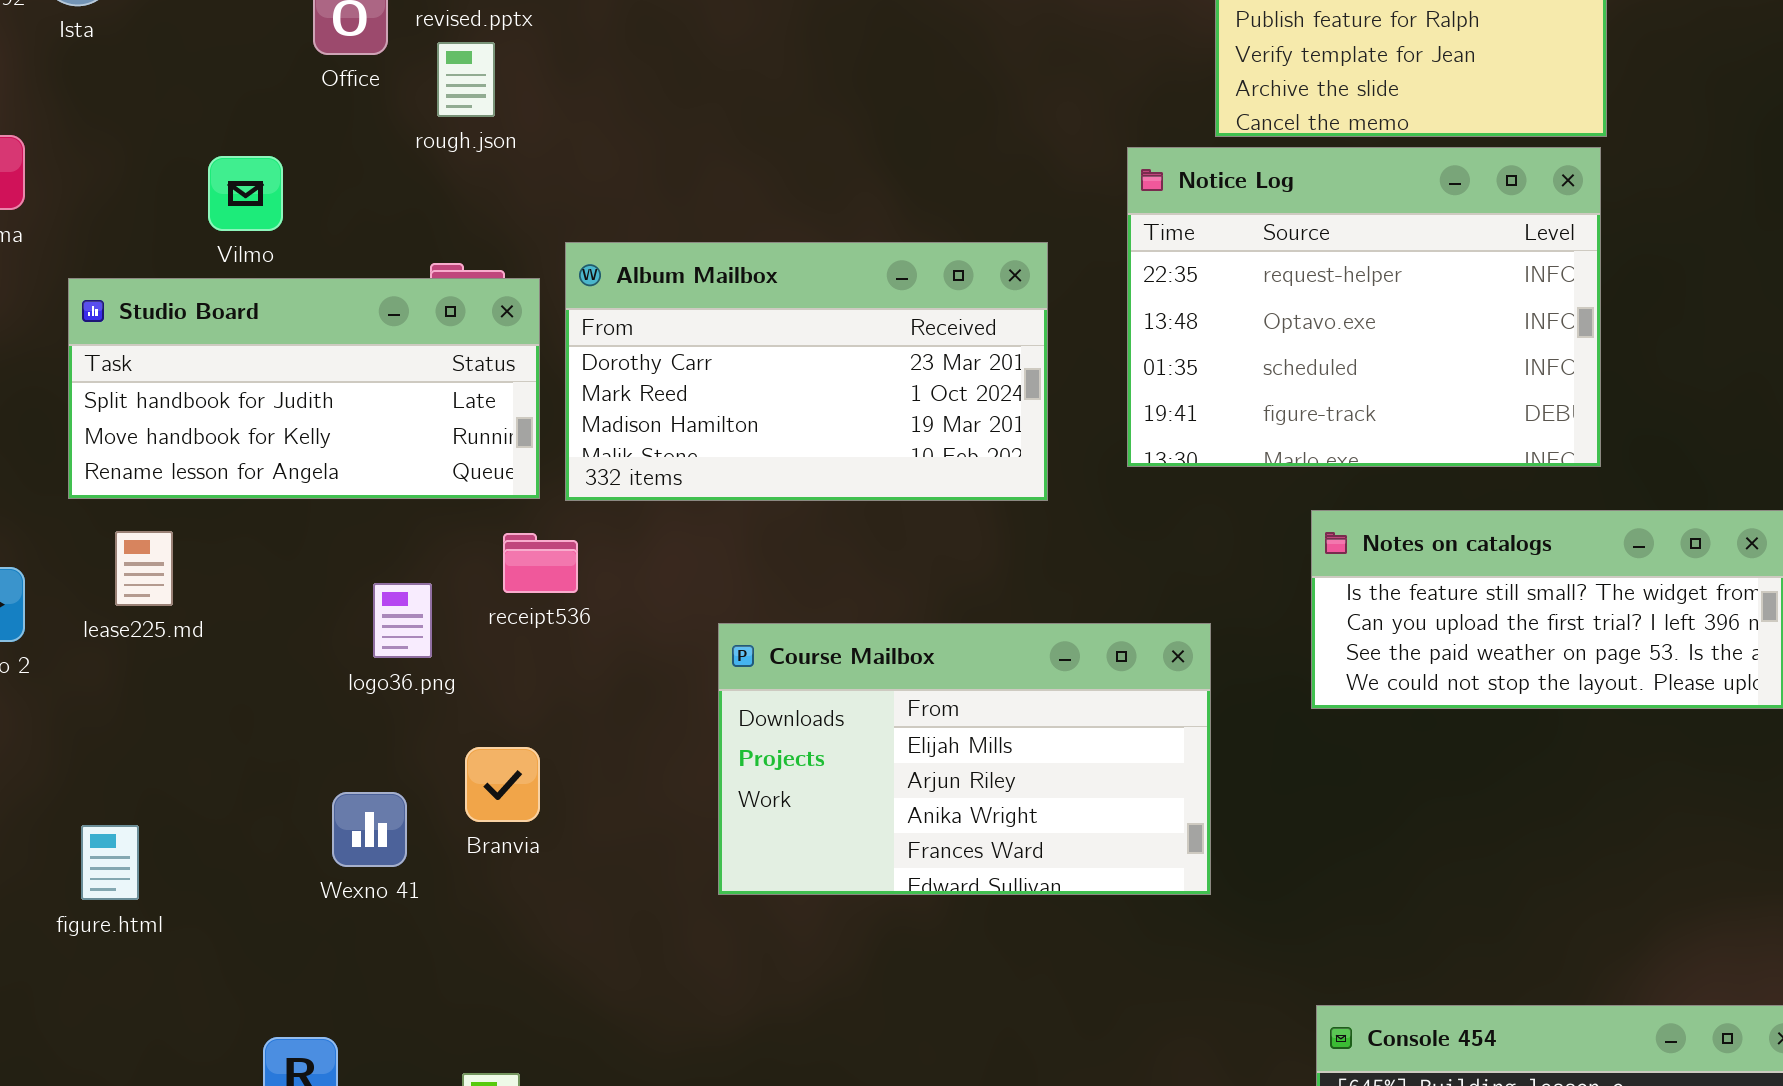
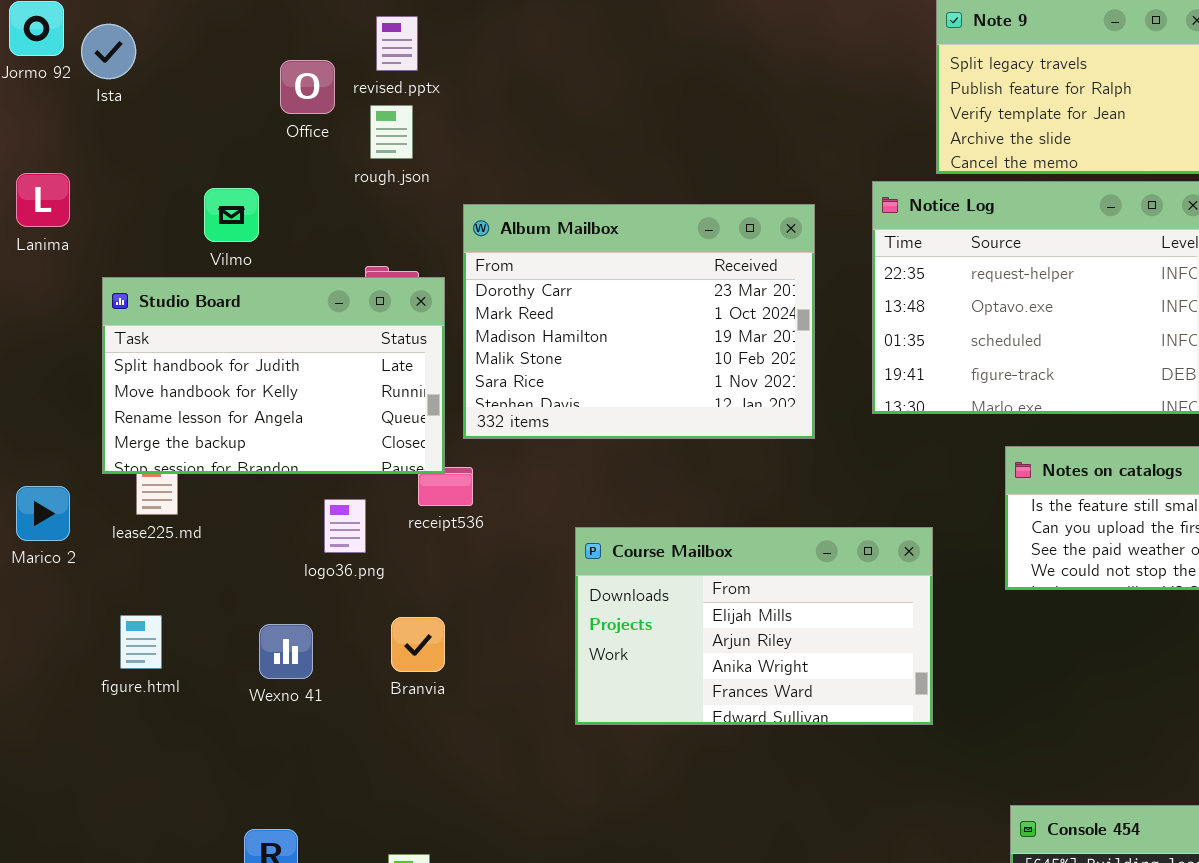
Album Mailbox: [565,242,1048,501] -> [463,204,815,439], resized
Studio Board: [68,278,540,499] -> [102,277,445,474], resized
Wexno 41: [332,792,407,867] -> [259,624,313,679], moved
figure.html: [81,825,139,900] -> [120,615,162,669], moved

